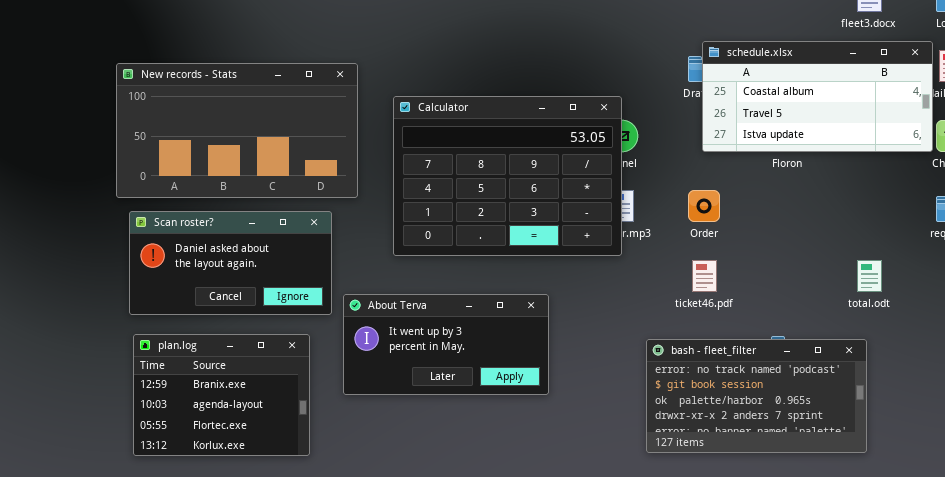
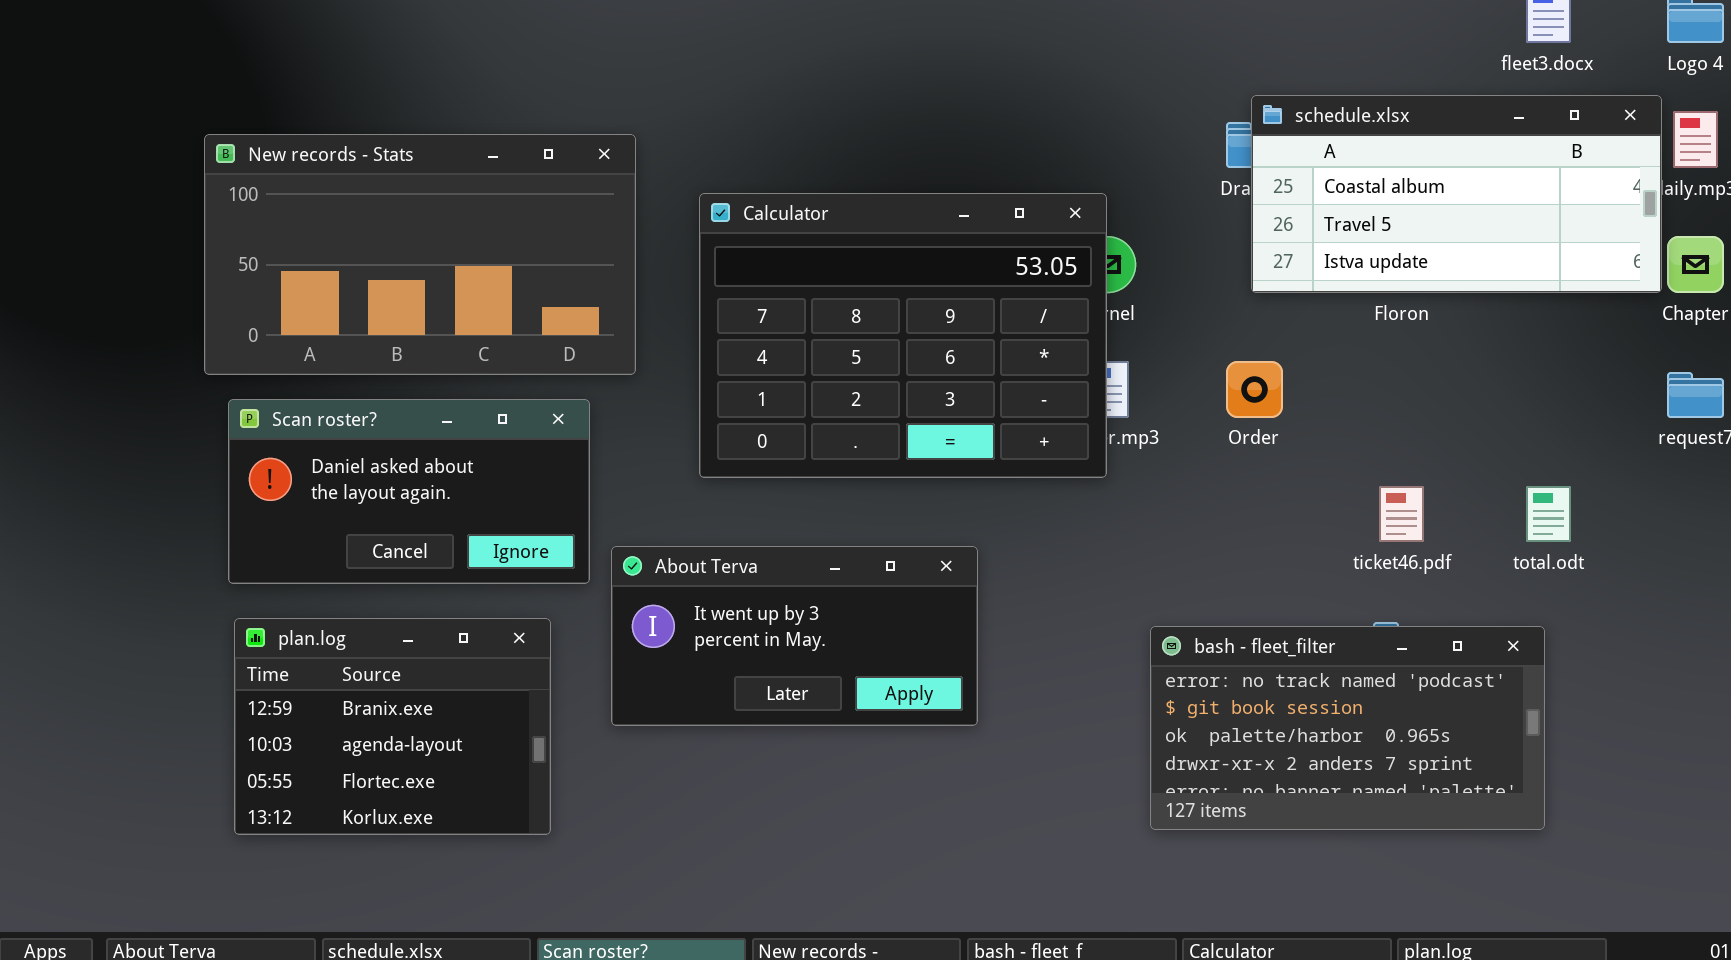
ticket46.pdf: [692,260,717,292] -> [1379,486,1424,542], moved

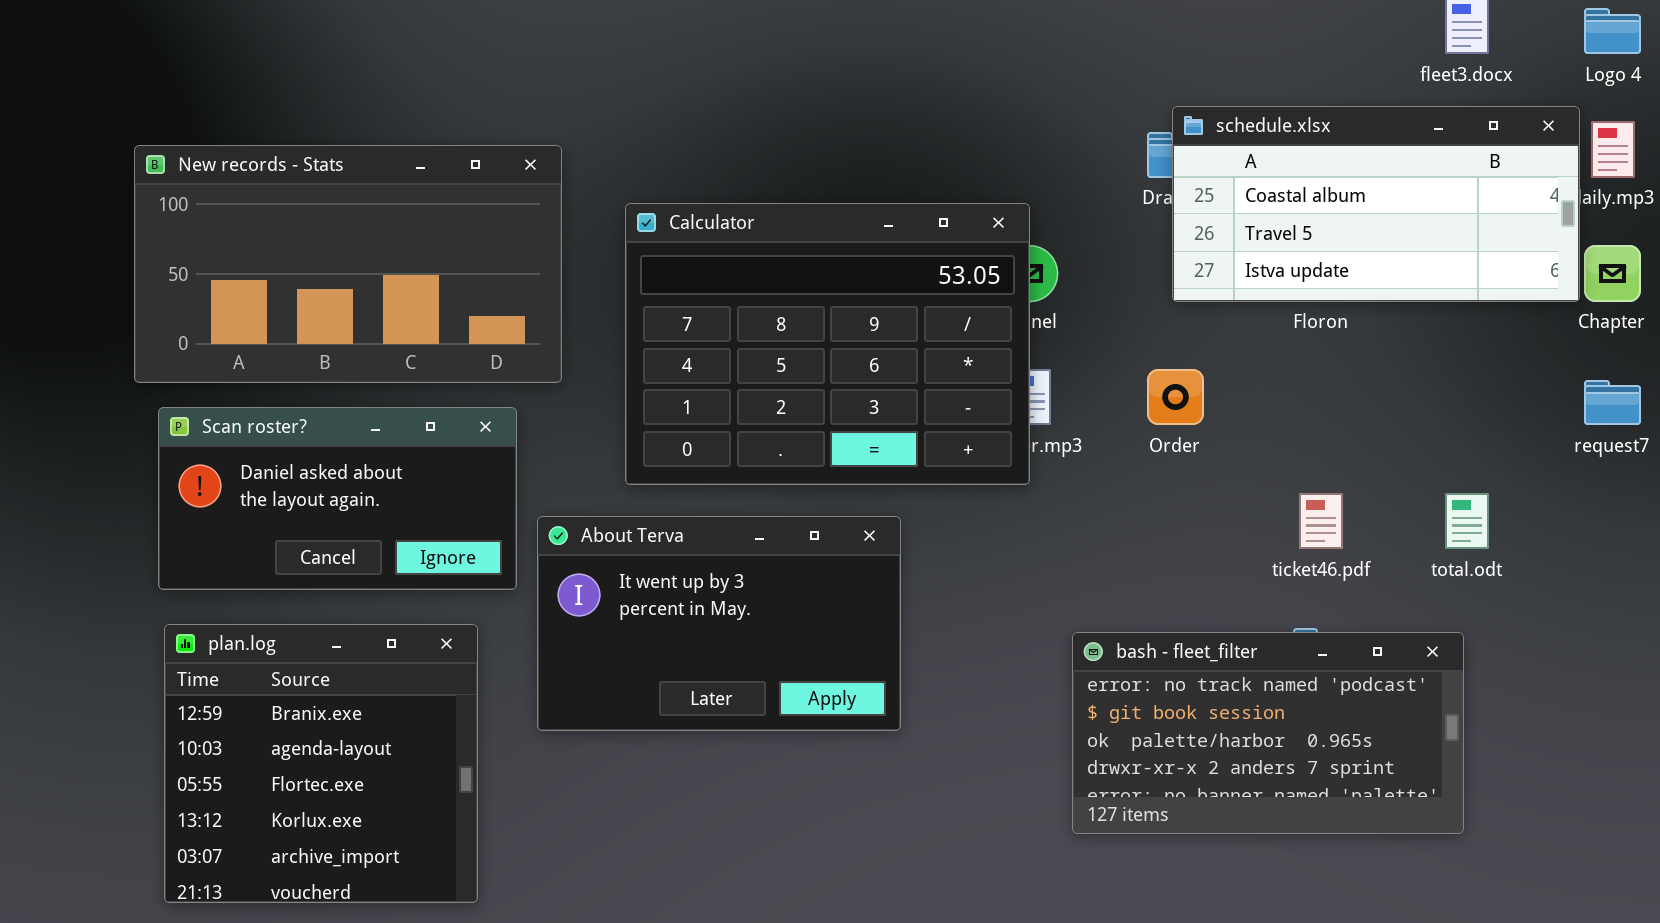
About Terva: [611,546,978,726] -> [537,516,901,731], resized
plan.log: [234,618,551,835] -> [164,624,478,903], resized

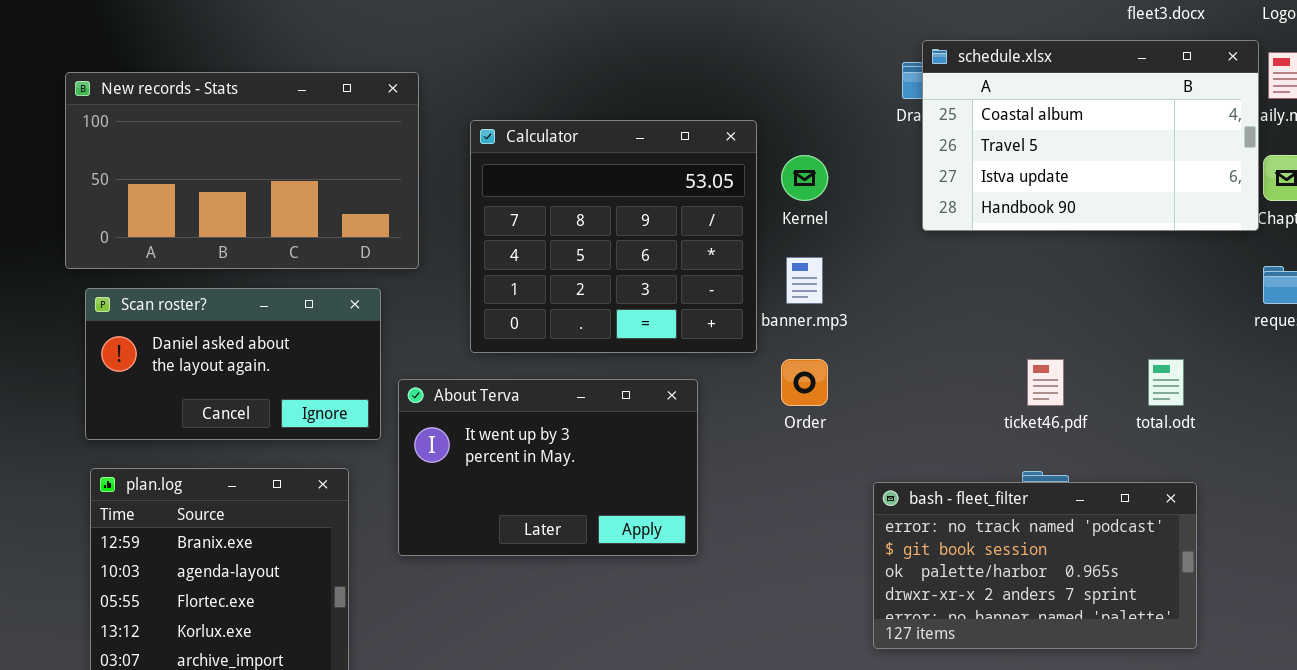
schedule.xlsx: [1172,106,1580,302] -> [922,40,1259,231], resized
Calculator: [625,203,1030,485] -> [470,120,757,353], resized
Order: [1147,369,1204,425] -> [781,359,828,406], moved
bash - fleet_filter: [1072,632,1464,834] -> [873,482,1197,649], moved

